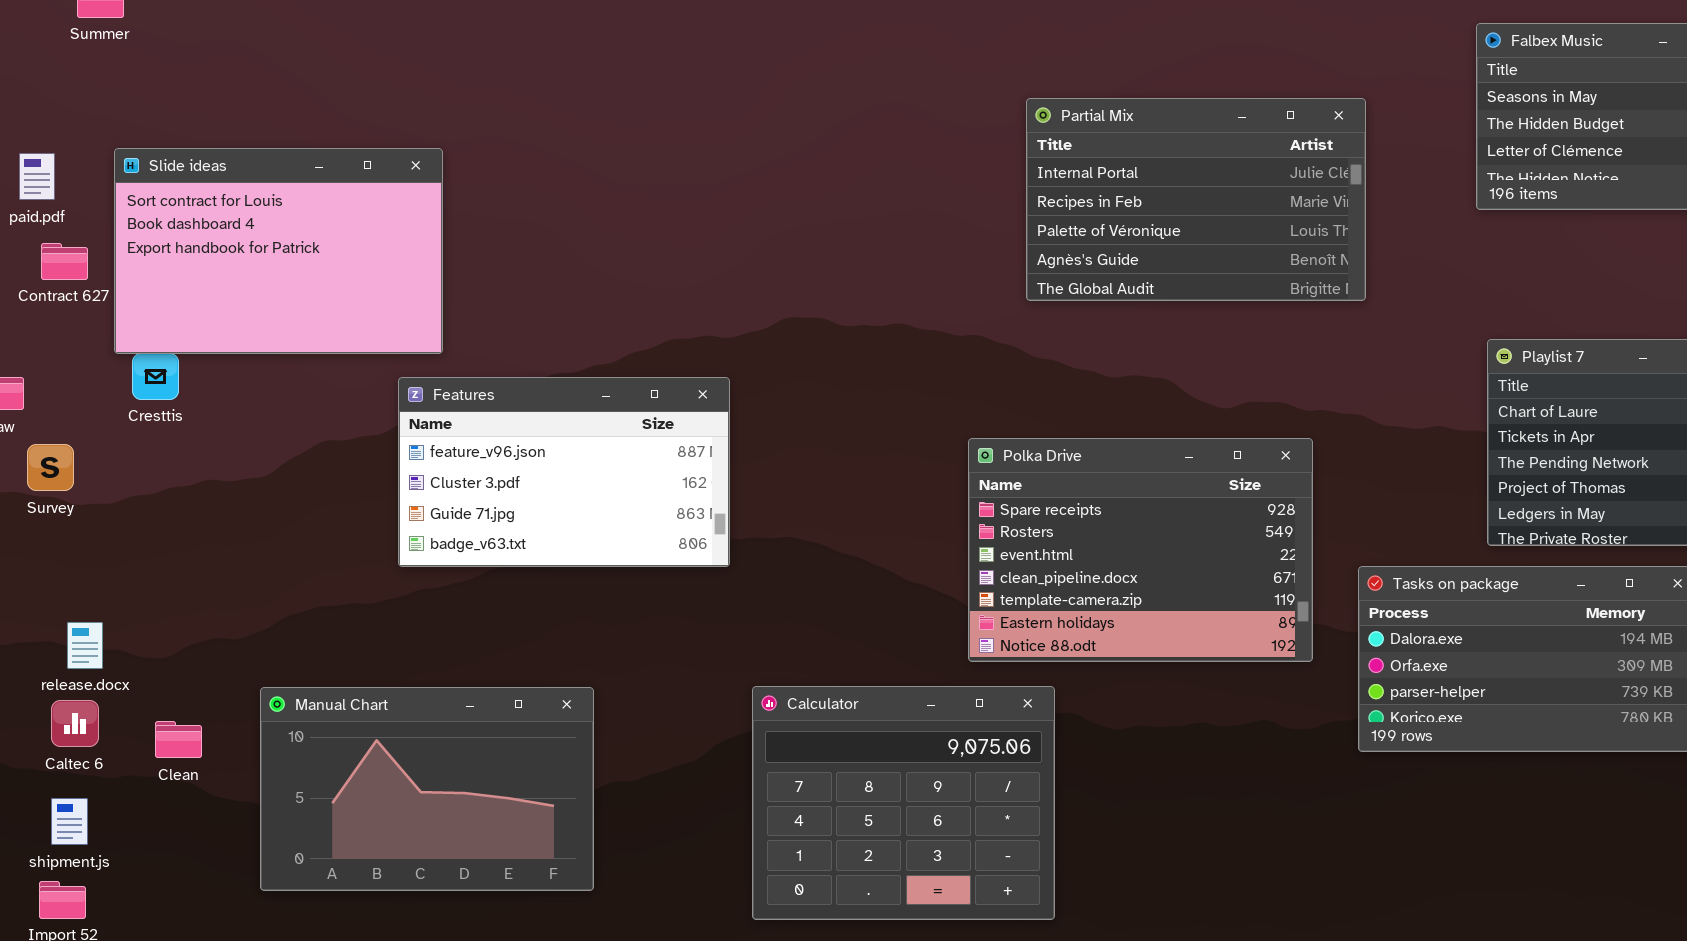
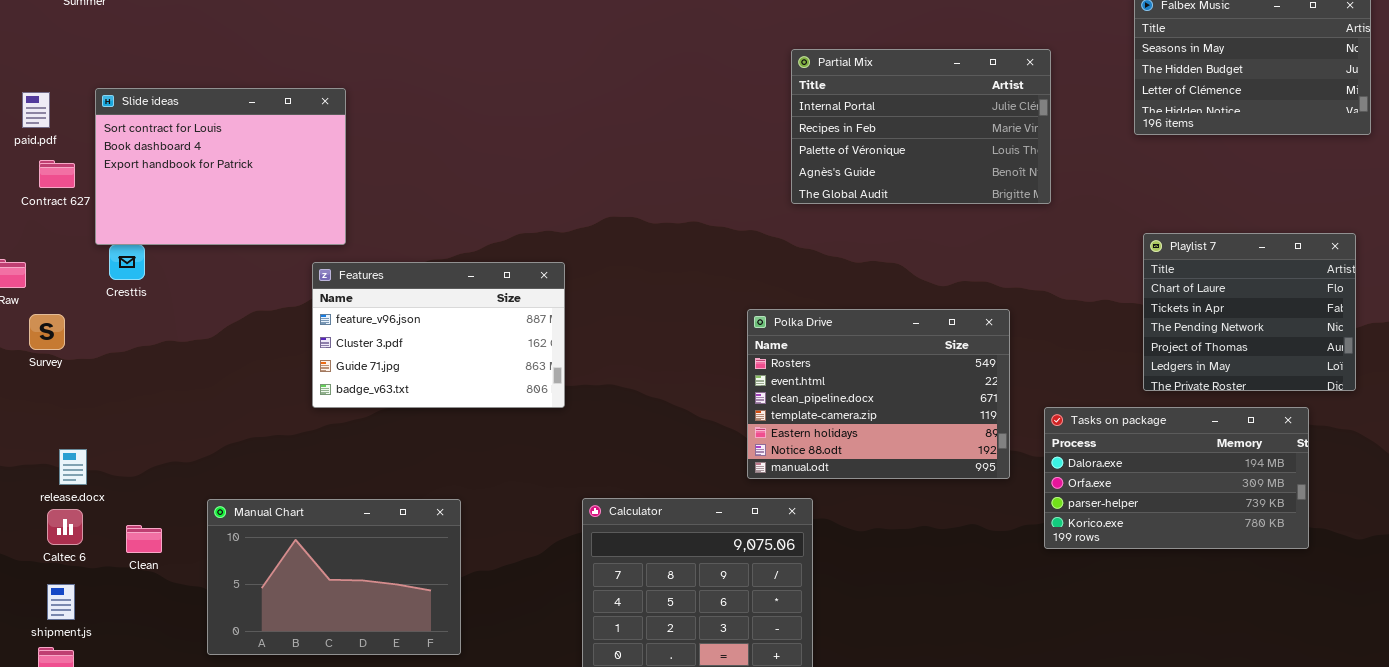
Polka Drive: [968,438,1313,662] -> [747,309,1010,479], scrolled down 1 row

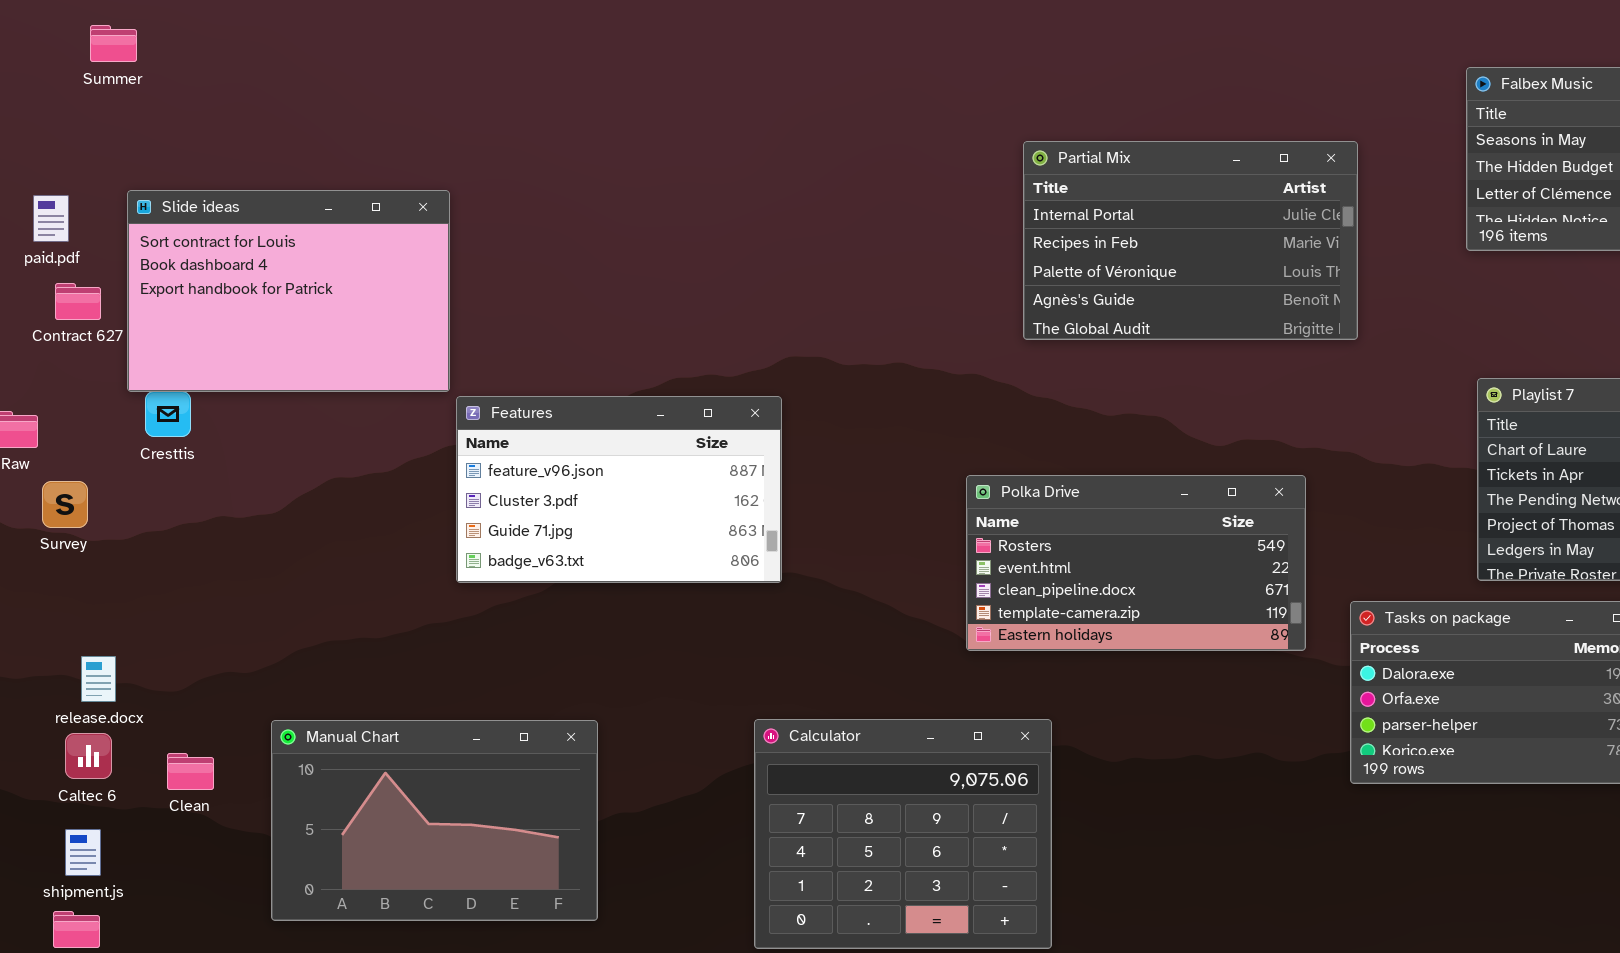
Features: [312,262,565,408] -> [456,396,782,583], moved
Polka Drive: [747,309,1010,479] -> [966,475,1306,651], resized

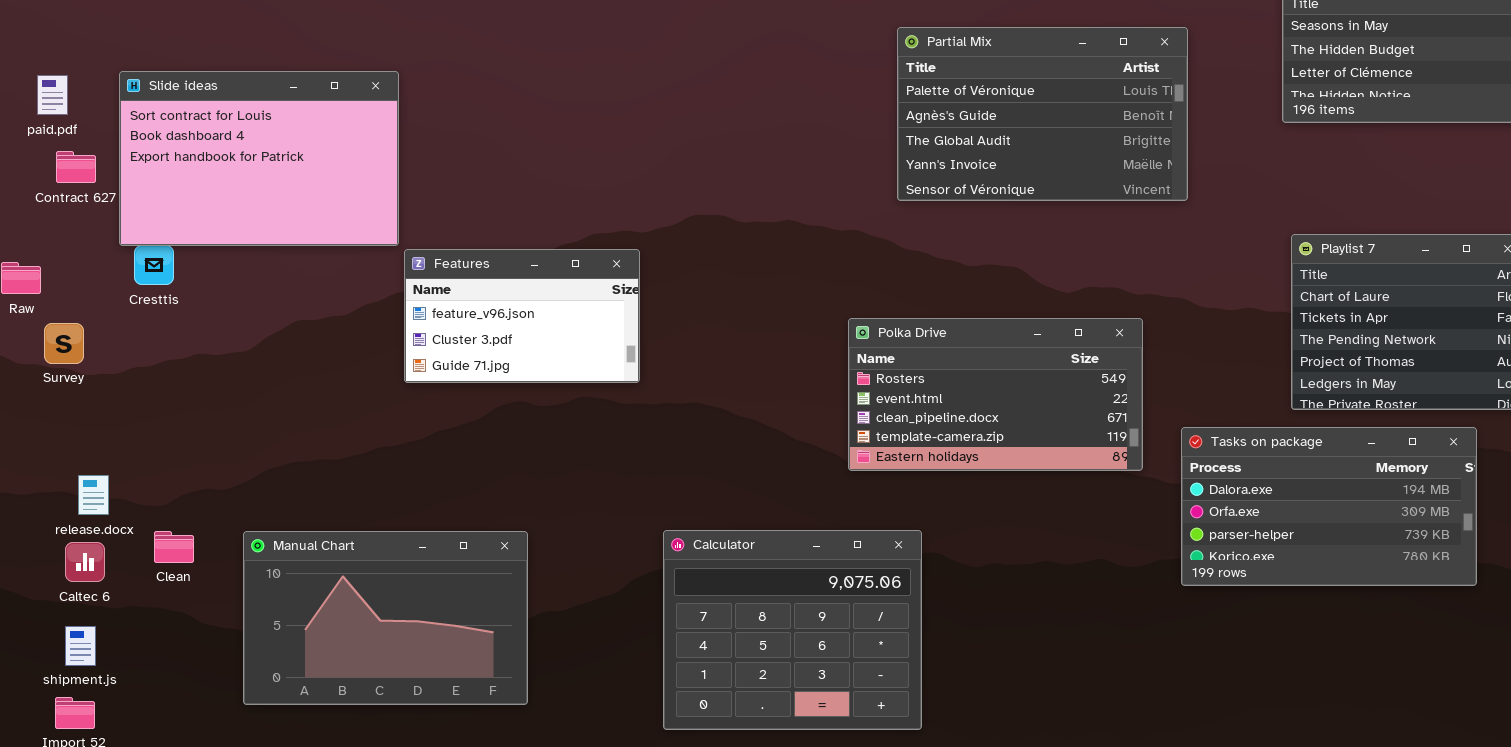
Partial Mix: [1023,141,1358,340] -> [897,27,1188,201], scrolled down 2 rows
Features: [456,396,782,583] -> [404,249,640,383], resized
Clean: [167,753,214,790] -> [154,531,194,563], moved

